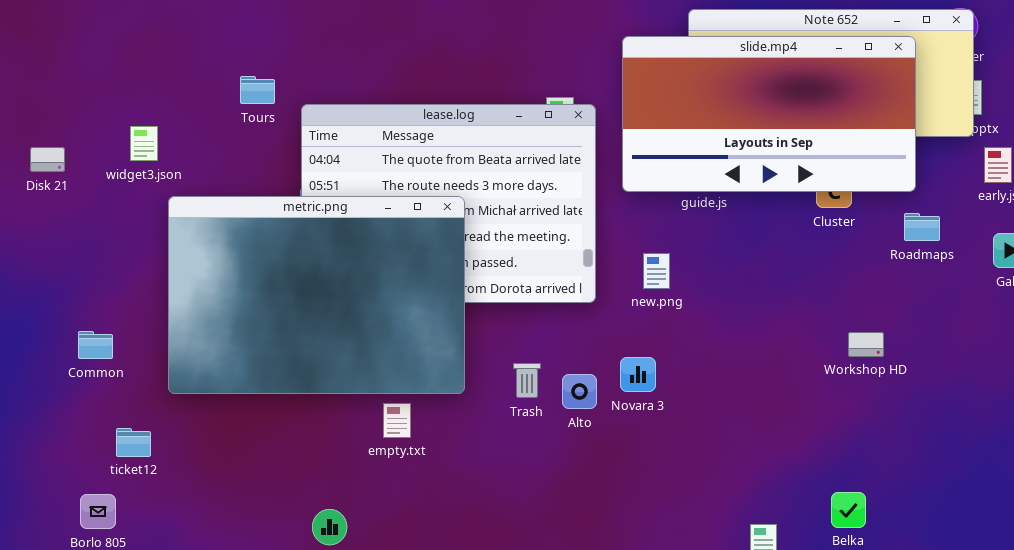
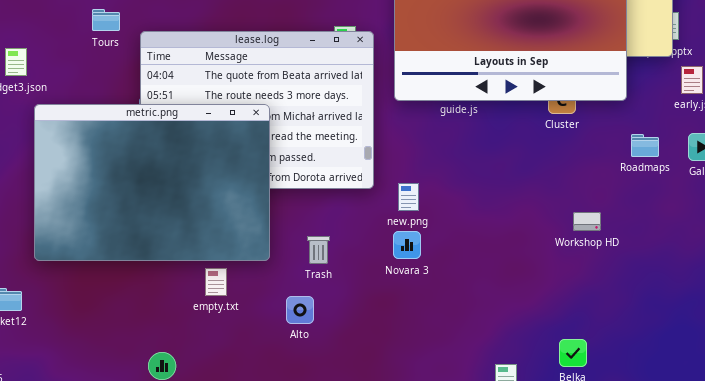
Roadmaps: [904,213,940,241] -> [631,134,659,157], moved
new.png: [643,253,670,289] -> [398,183,419,211], moved
Alto: [562,374,597,409] -> [286,296,314,324], moved

